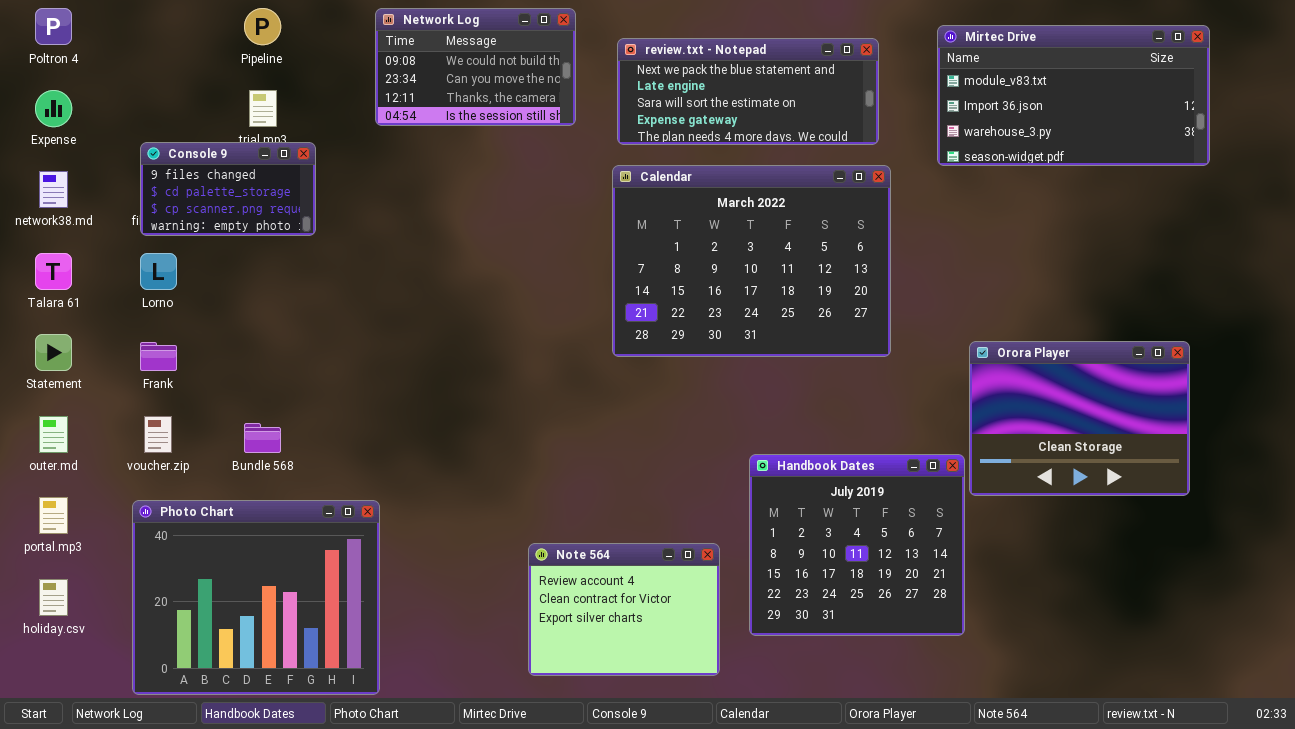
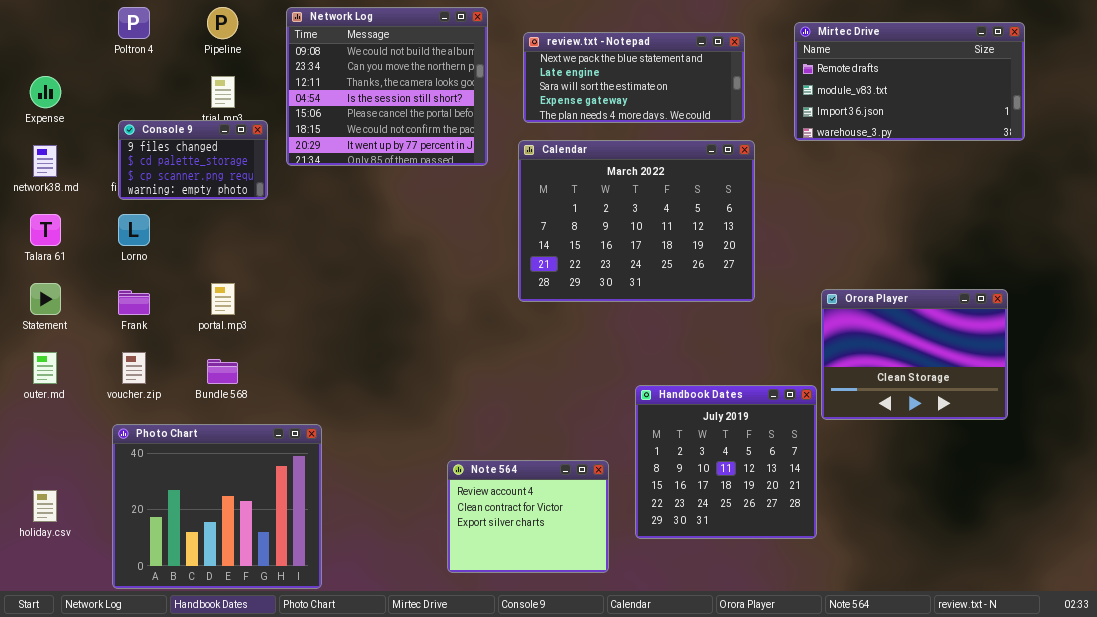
Poltron 4: [35,8,72,45] -> [118,7,150,39], moved
Network Log: [375,8,576,126] -> [286,7,488,166], resized
Mirtec Drive: [937,25,1210,166] -> [794,22,1025,141], scrolled up 1 row
portal.mp3: [39,497,68,534] -> [211,283,235,315], moved

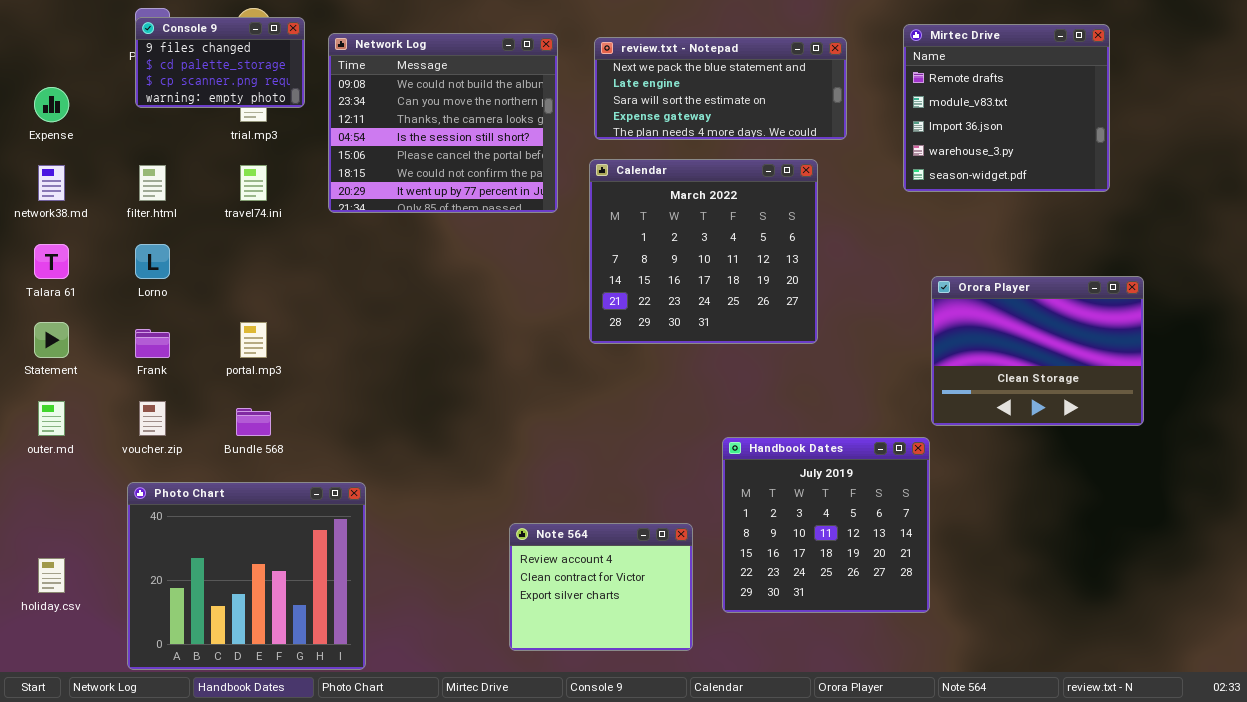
Network Log: [286,7,488,166] -> [328,33,558,213], moved
Mirtec Drive: [794,22,1025,141] -> [903,24,1110,192], resized
Console 9: [118,120,268,200] -> [135,17,305,108], moved
Calendar: [518,140,755,302] -> [589,159,818,344], resized
Orora Player: [821,289,1008,420] -> [931,276,1144,426], moved

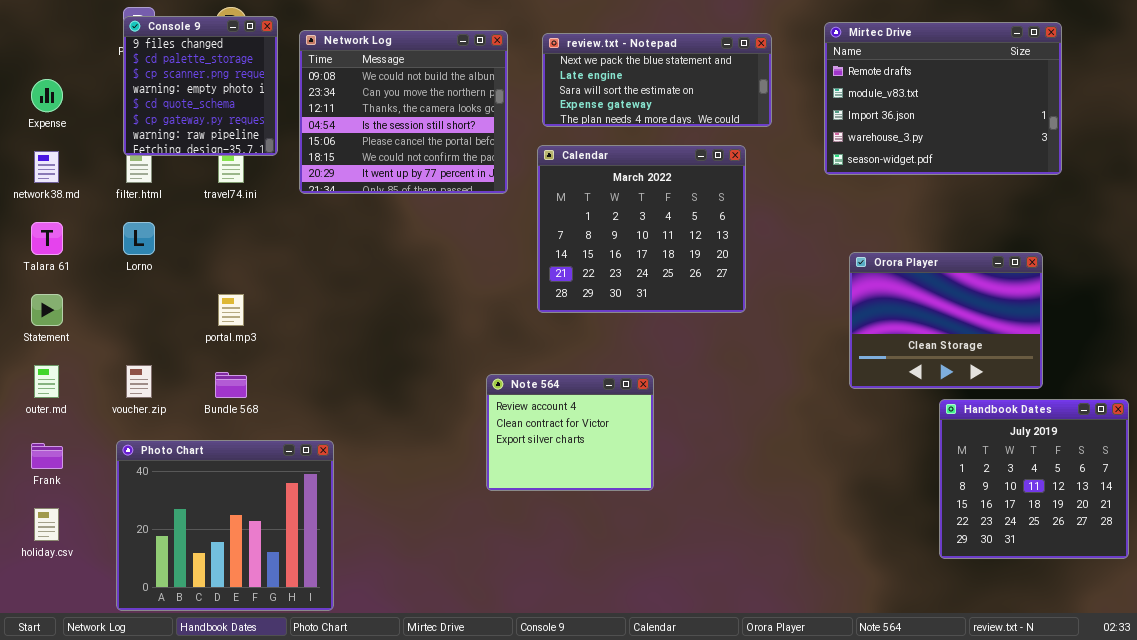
Console 9: [135,17,305,108] -> [123,16,278,156], resized
Mirtec Drive: [903,24,1110,192] -> [824,22,1062,175], resized
Frank: [135,329,170,358] -> [31,443,63,469], moved
Handbook Dates: [722,437,930,613] -> [939,399,1129,559], moved
Note 564: [509,523,693,651] -> [486,374,654,491], moved

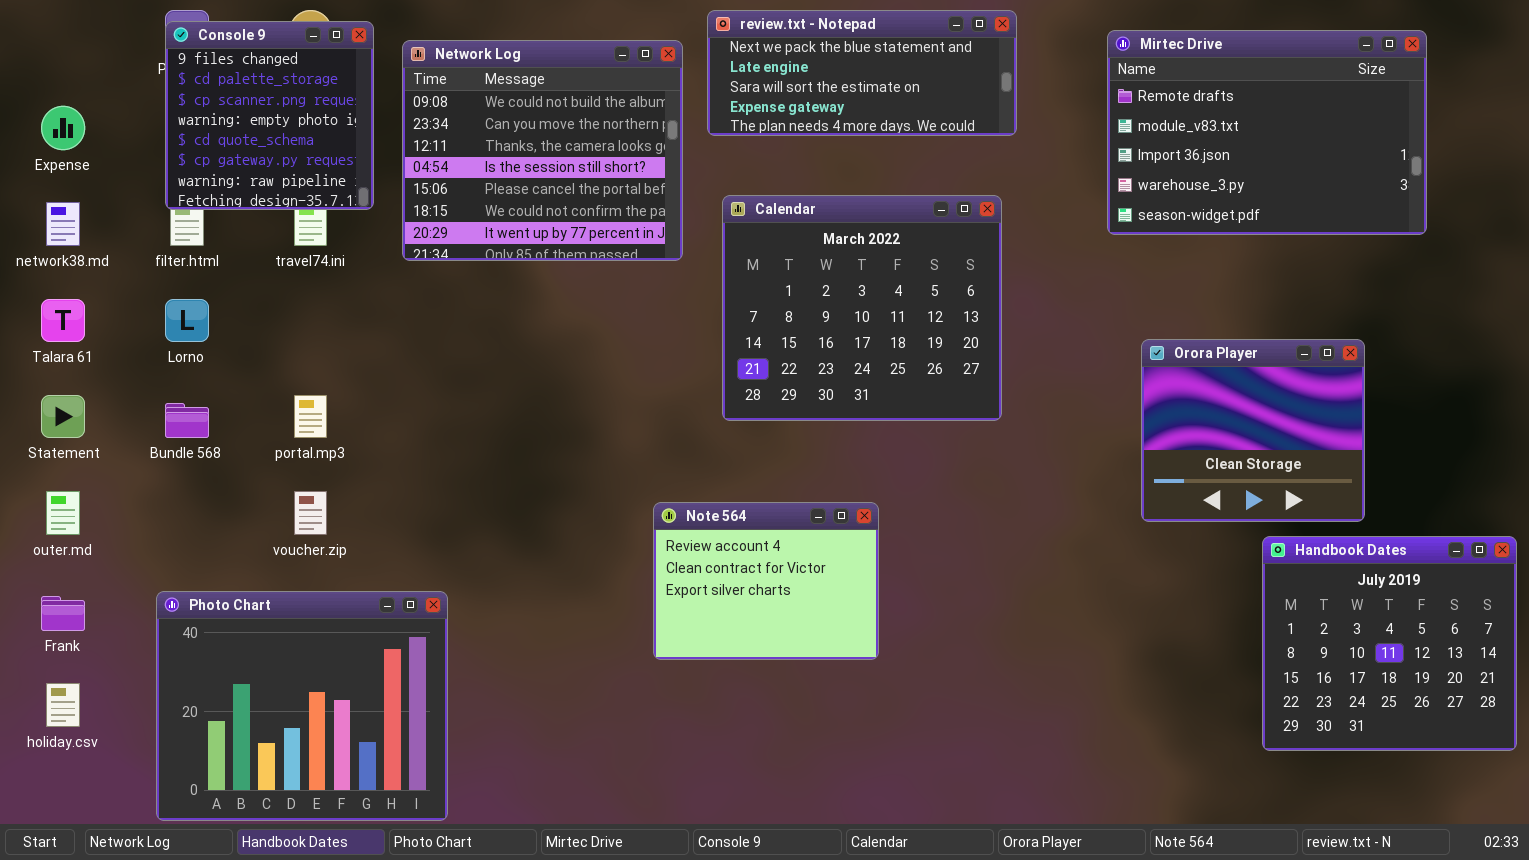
review.txt - Notepad: [542,33,772,127] -> [707,10,1017,136], moved
Orora Player: [849,252,1043,389] -> [1141,339,1365,522], resized
voucher.zip: [126,365,152,398] -> [294,491,327,535], moved
Bundle 568: [215,372,247,398] -> [165,403,209,438], moved

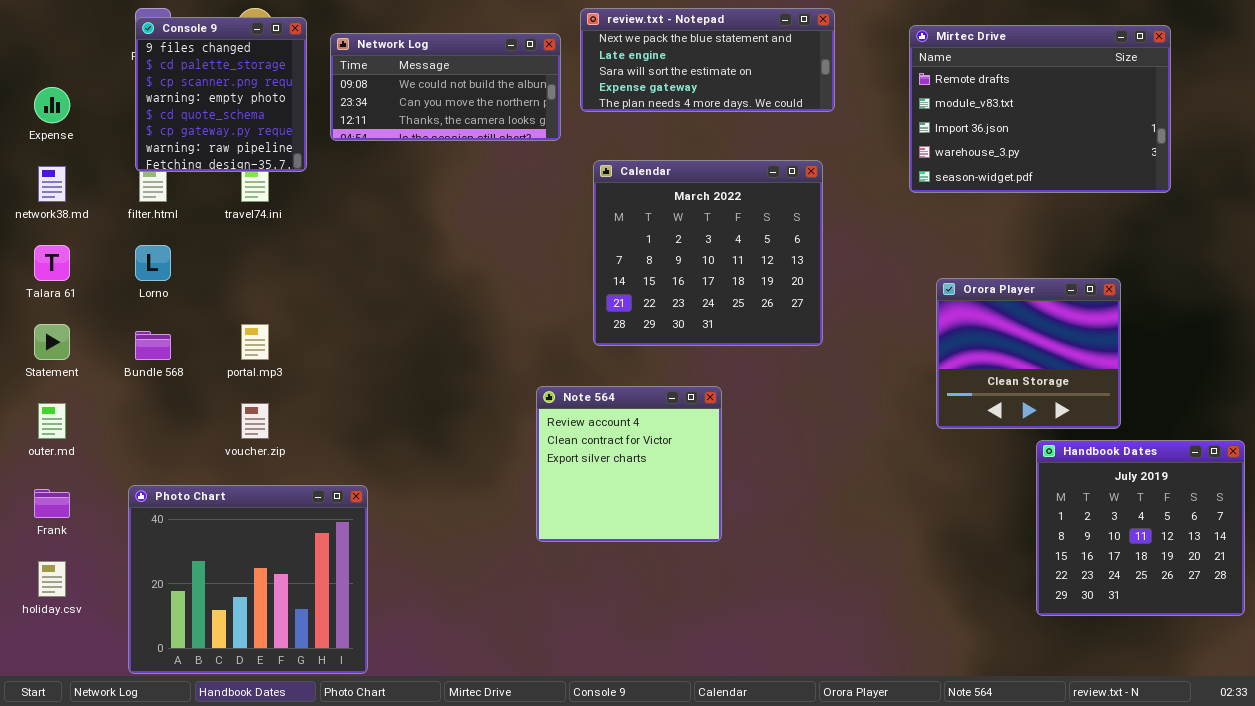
Network Log: [402,40,683,261] -> [330,33,561,141], resized
Note 564: [653,502,879,660] -> [536,386,722,542], resized

